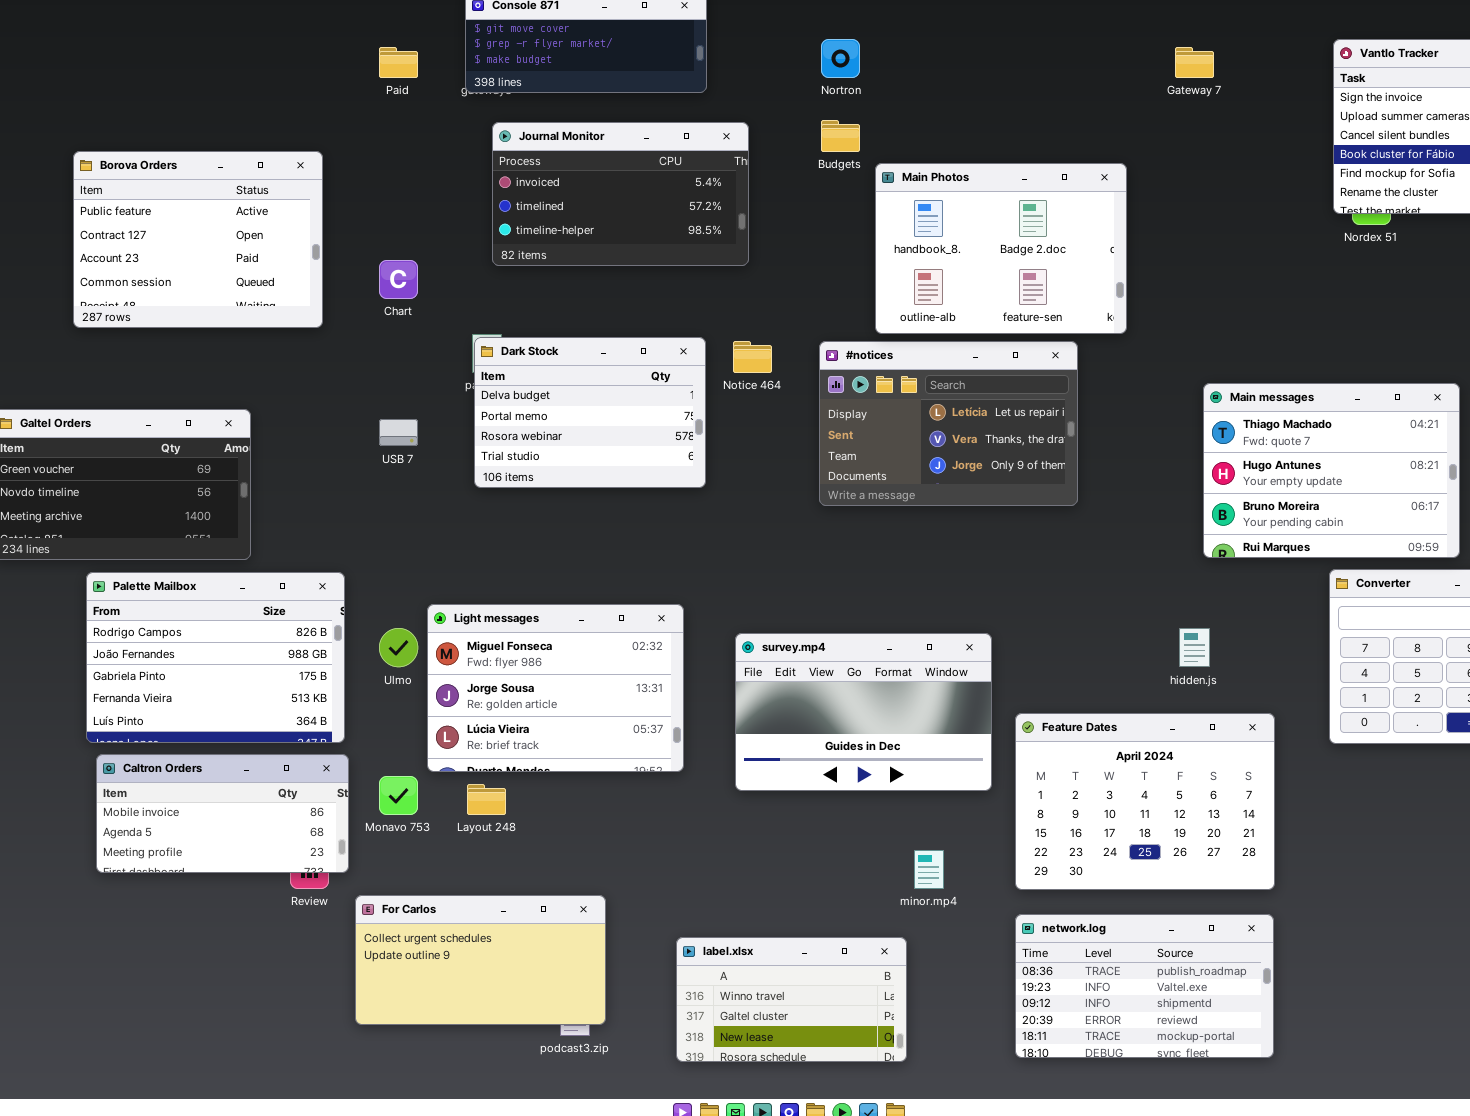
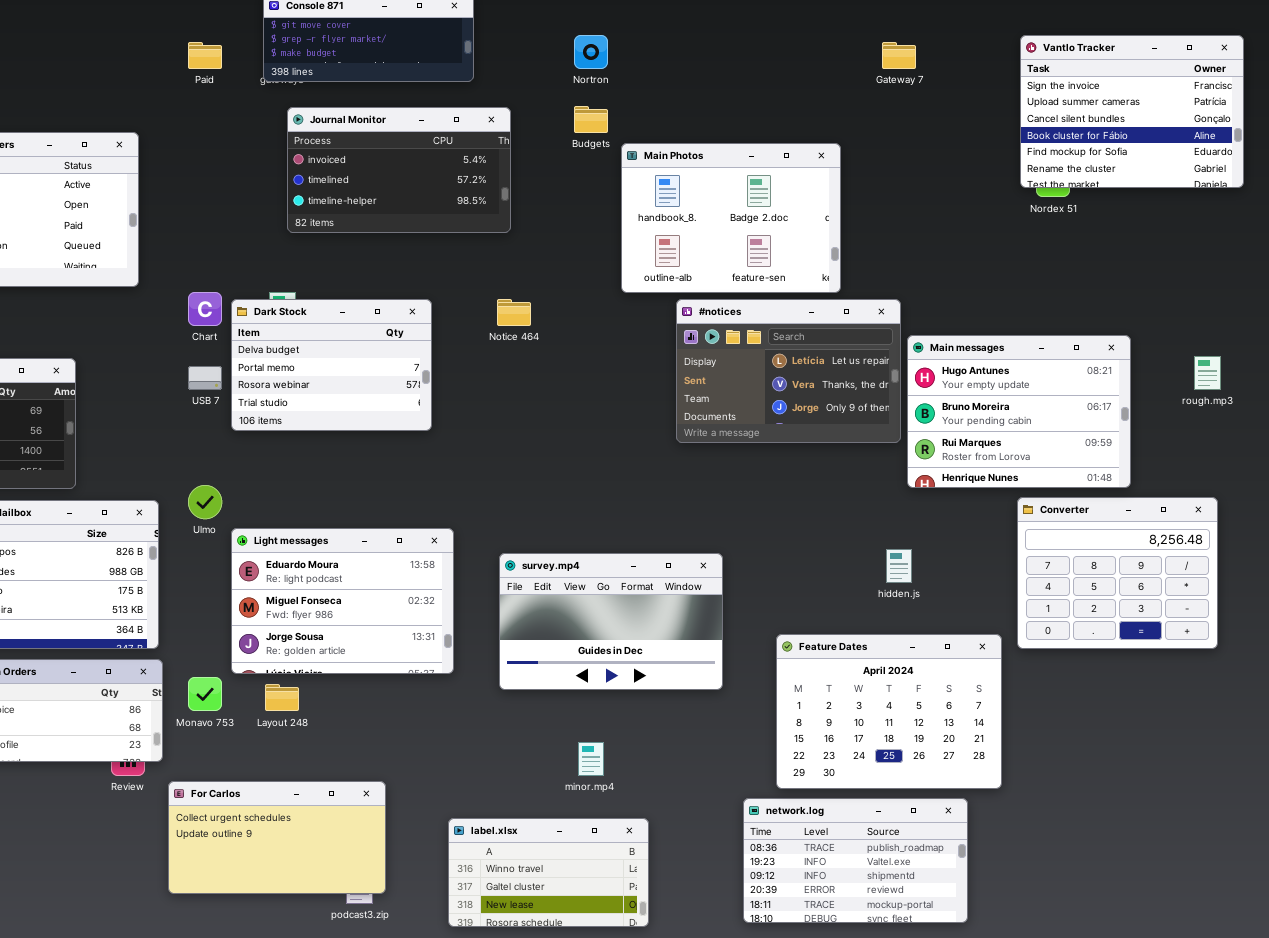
Chart: [379,260,418,299] -> [188,292,222,326], moved
Dark Stock: [474,337,706,488] -> [231,299,432,431], moved
#notices: [819,341,1078,506] -> [676,299,901,443], moved
Main messages: [1203,383,1460,558] -> [907,335,1131,488], scrolled down 1 row
Light messages: [427,604,684,772] -> [231,528,454,674], scrolled up 1 row
Ulmo: [379,628,418,667] -> [188,485,222,519], moved
Feature Dates: [1015,713,1275,890] -> [776,634,1002,789], moved
minor.mp4: [914,850,944,889] -> [578,742,604,776], moved

